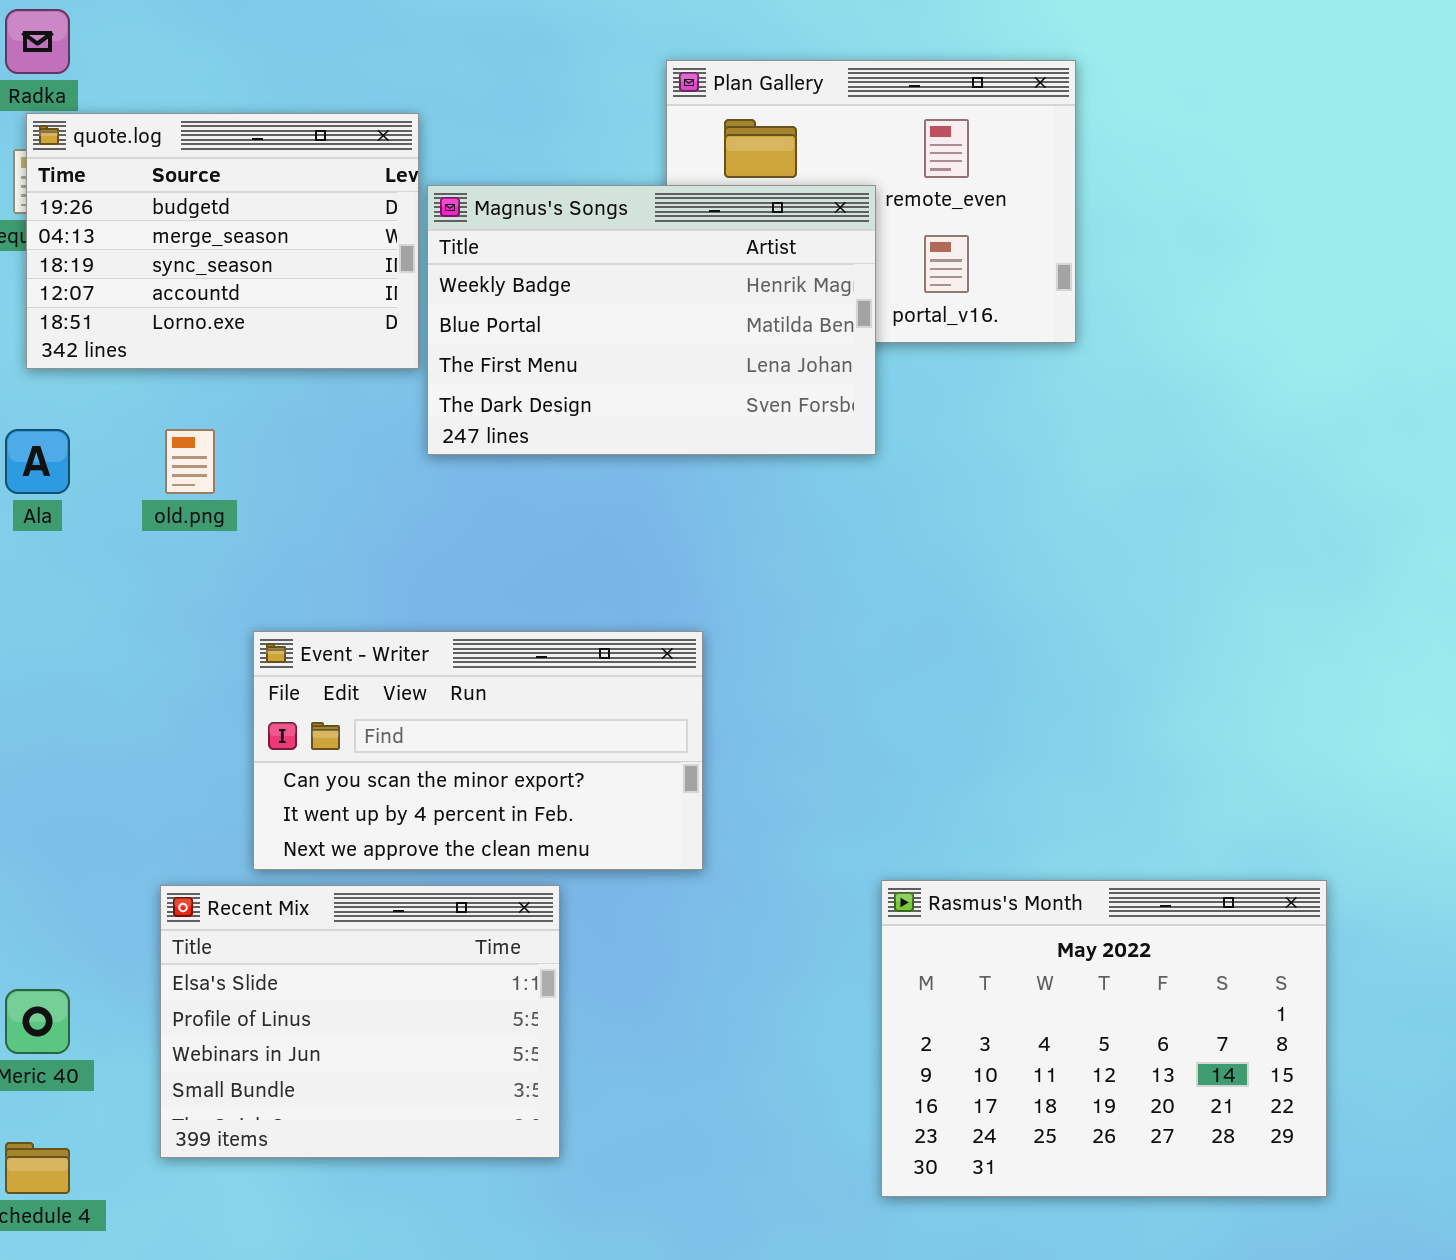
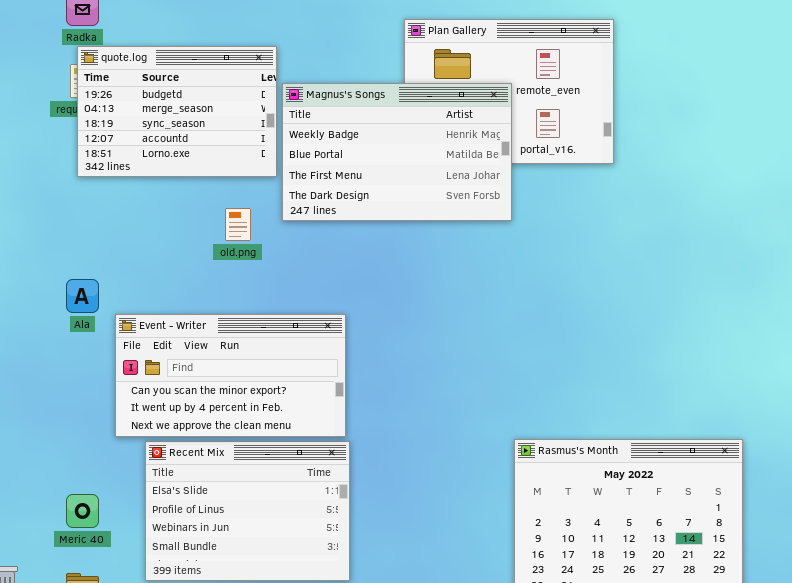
Ala: [5,429,70,494] -> [66,279,99,313], moved
old.png: [165,429,215,494] -> [225,208,251,241], moved
Event - Writer: [253,631,703,870] -> [115,314,346,437], moved

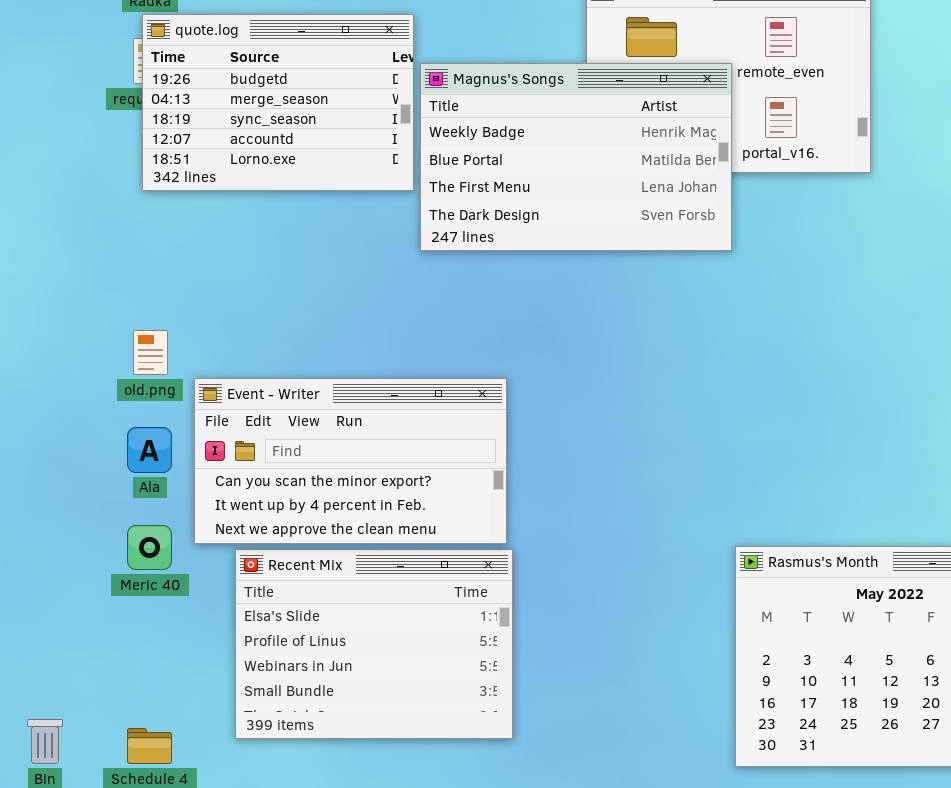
old.png: [225,208,251,241] -> [133,330,168,375], moved
Ala: [66,279,99,313] -> [127,427,172,473], moved
Meric 40: [66,494,99,528] -> [127,525,172,570], moved

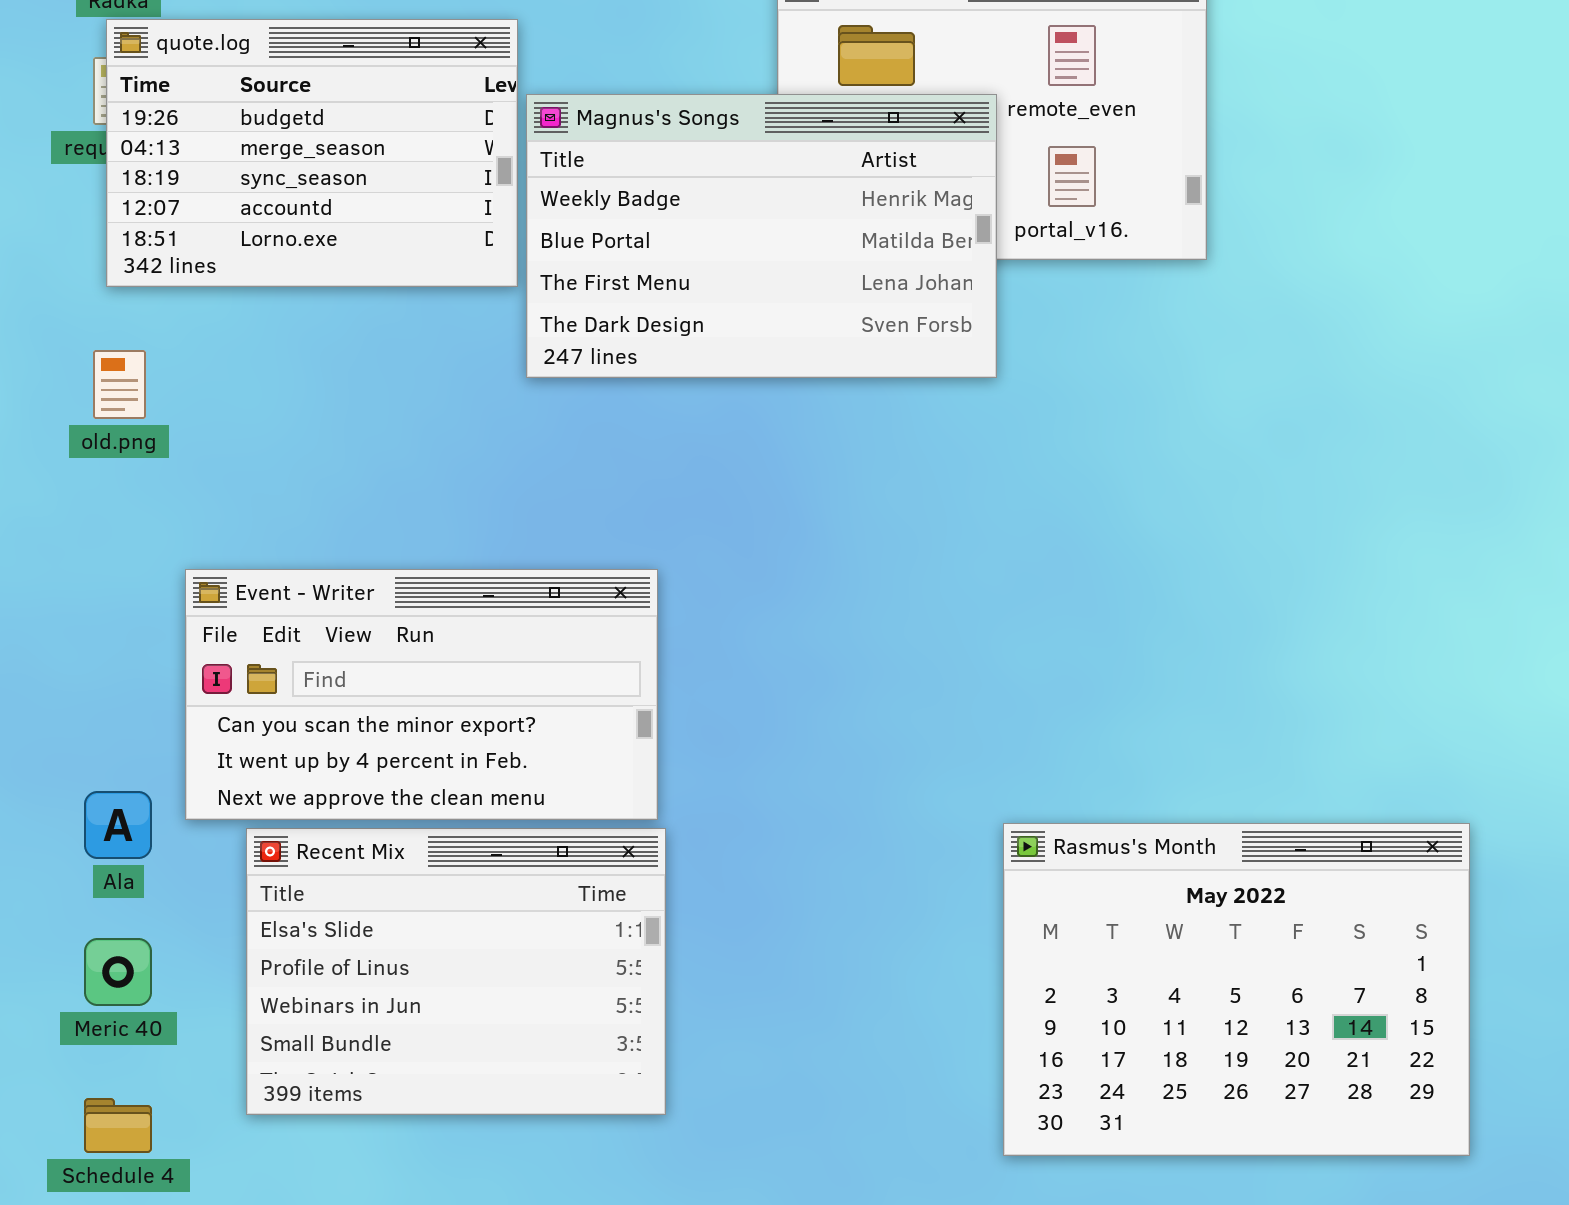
old.png: [133,330,168,375] -> [93,350,146,419], moved
Ala: [127,427,172,473] -> [84,791,152,859], moved
Meric 40: [127,525,172,570] -> [84,938,152,1006], moved

